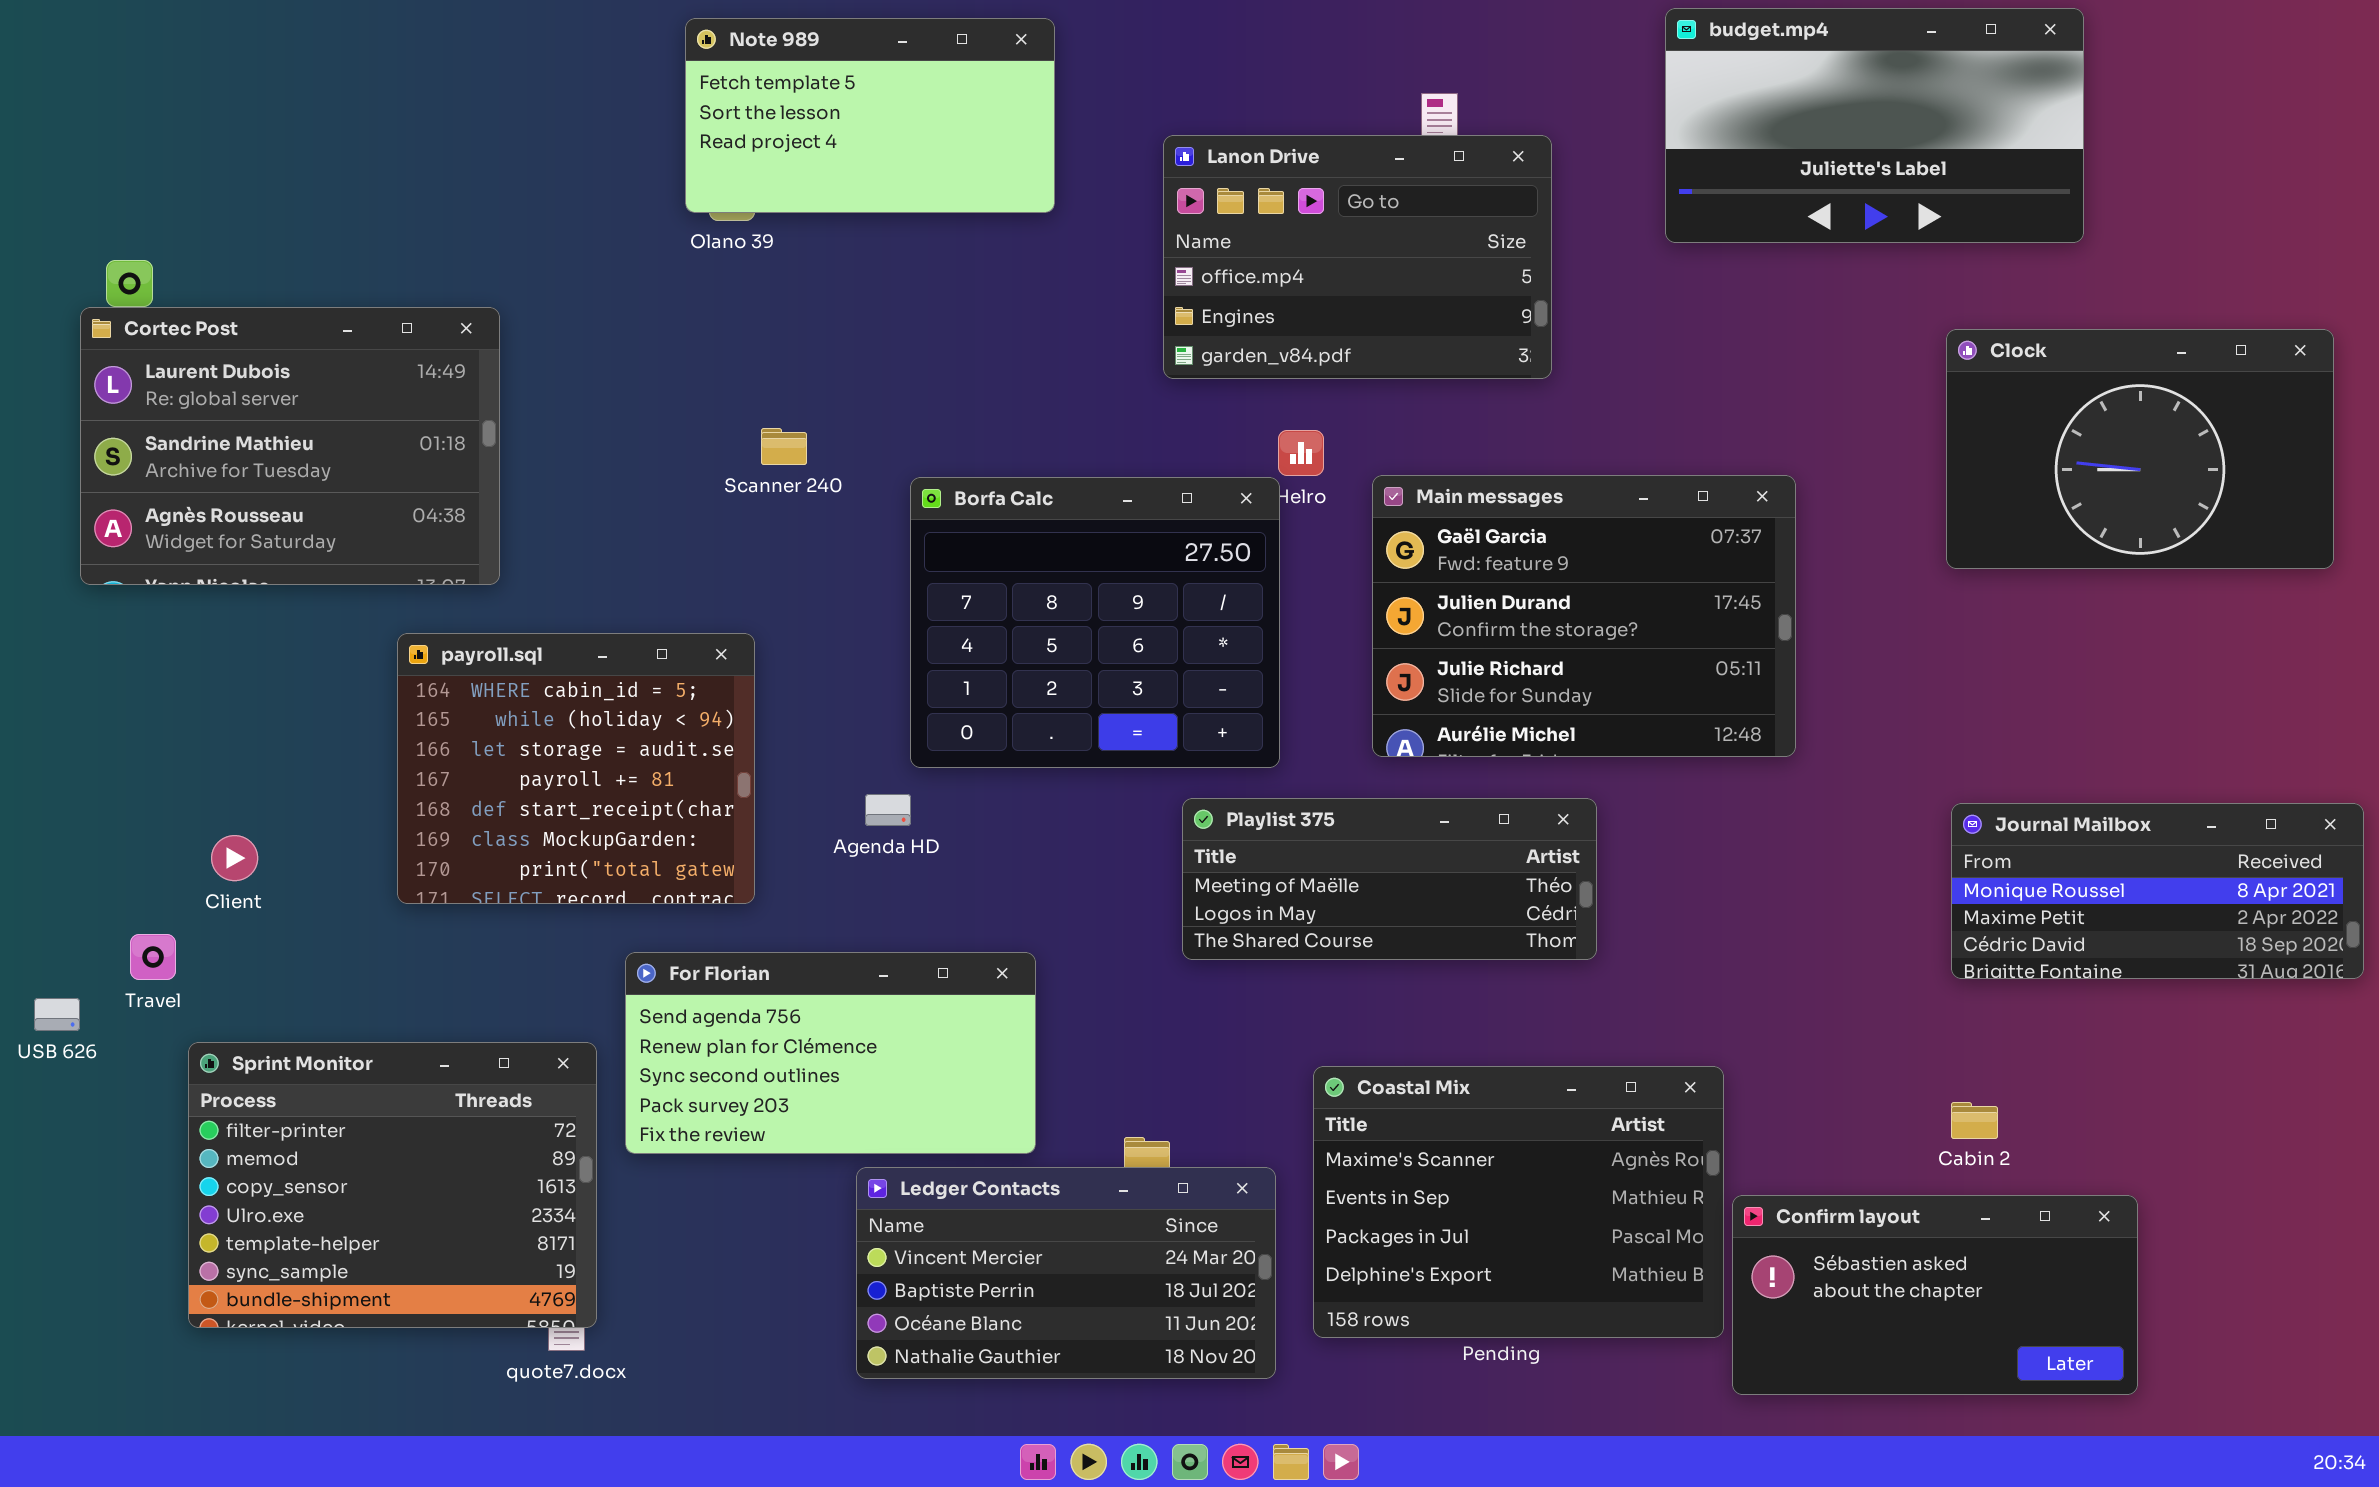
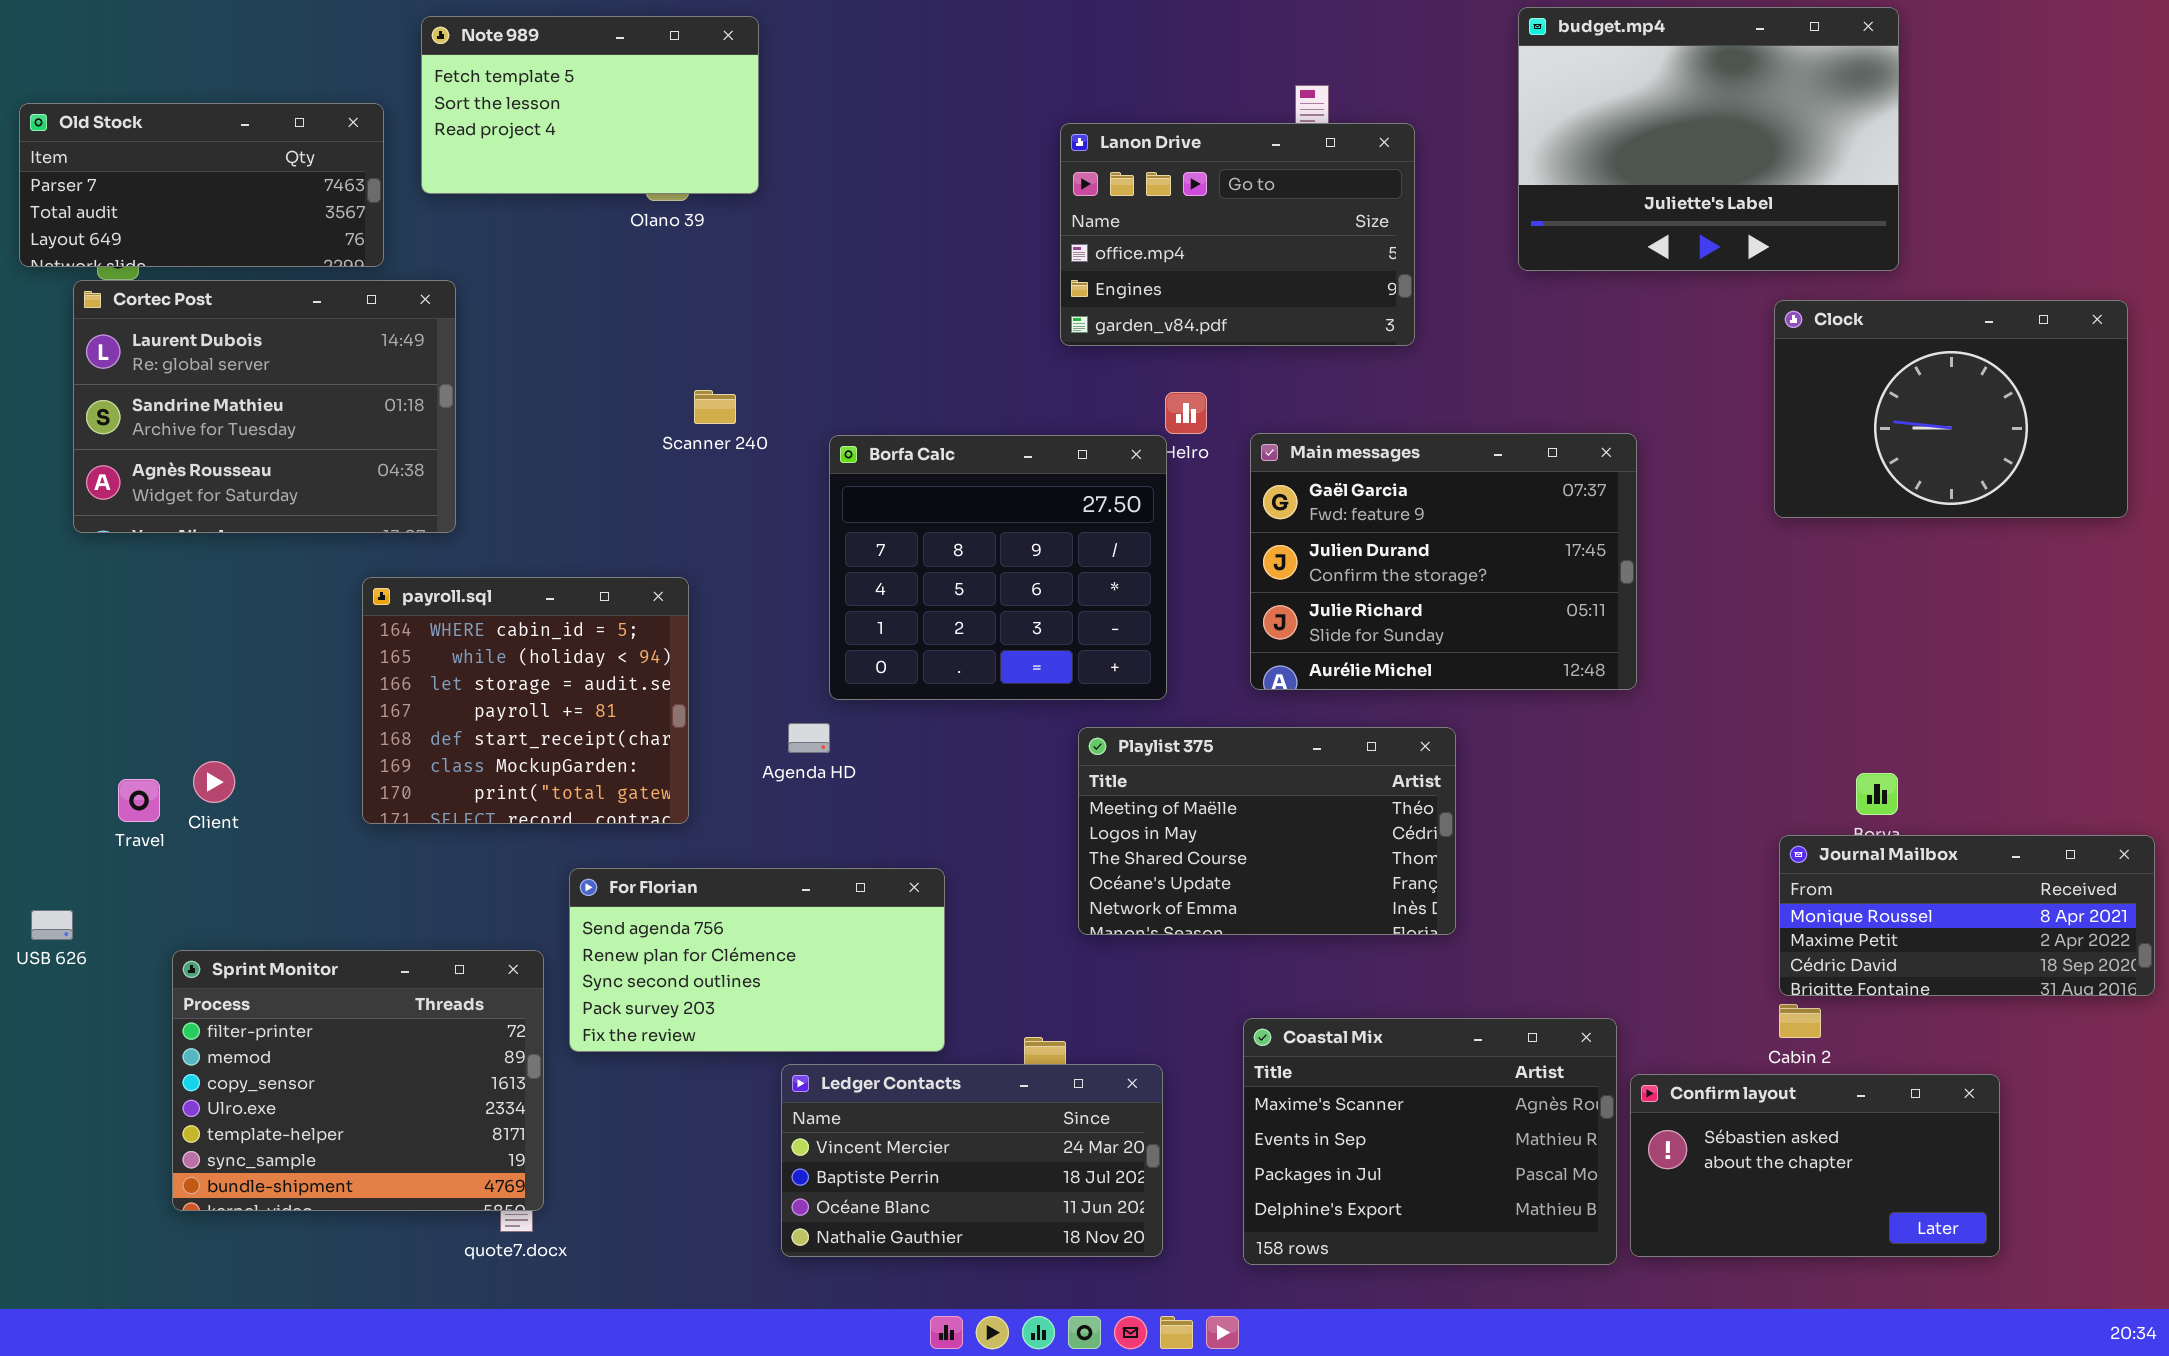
budget.mp4: [1665,8,2084,243] -> [1518,7,1899,271], resized
Note 989: [685,18,1055,213] -> [421,16,759,194], moved
Old Stock: none -> [19,103,384,267], opened
Playlist 375: [1182,798,1597,960] -> [1078,727,1456,935], resized
Journal Mailbox: [1951,803,2364,979] -> [1779,835,2155,996], moved
Travel: [130,934,176,980] -> [118,779,160,822], moved
Coastal Mix: [1313,1066,1724,1338] -> [1243,1018,1617,1265], moved
Confirm layout: [1732,1195,2138,1395] -> [1630,1074,2000,1257], moved

